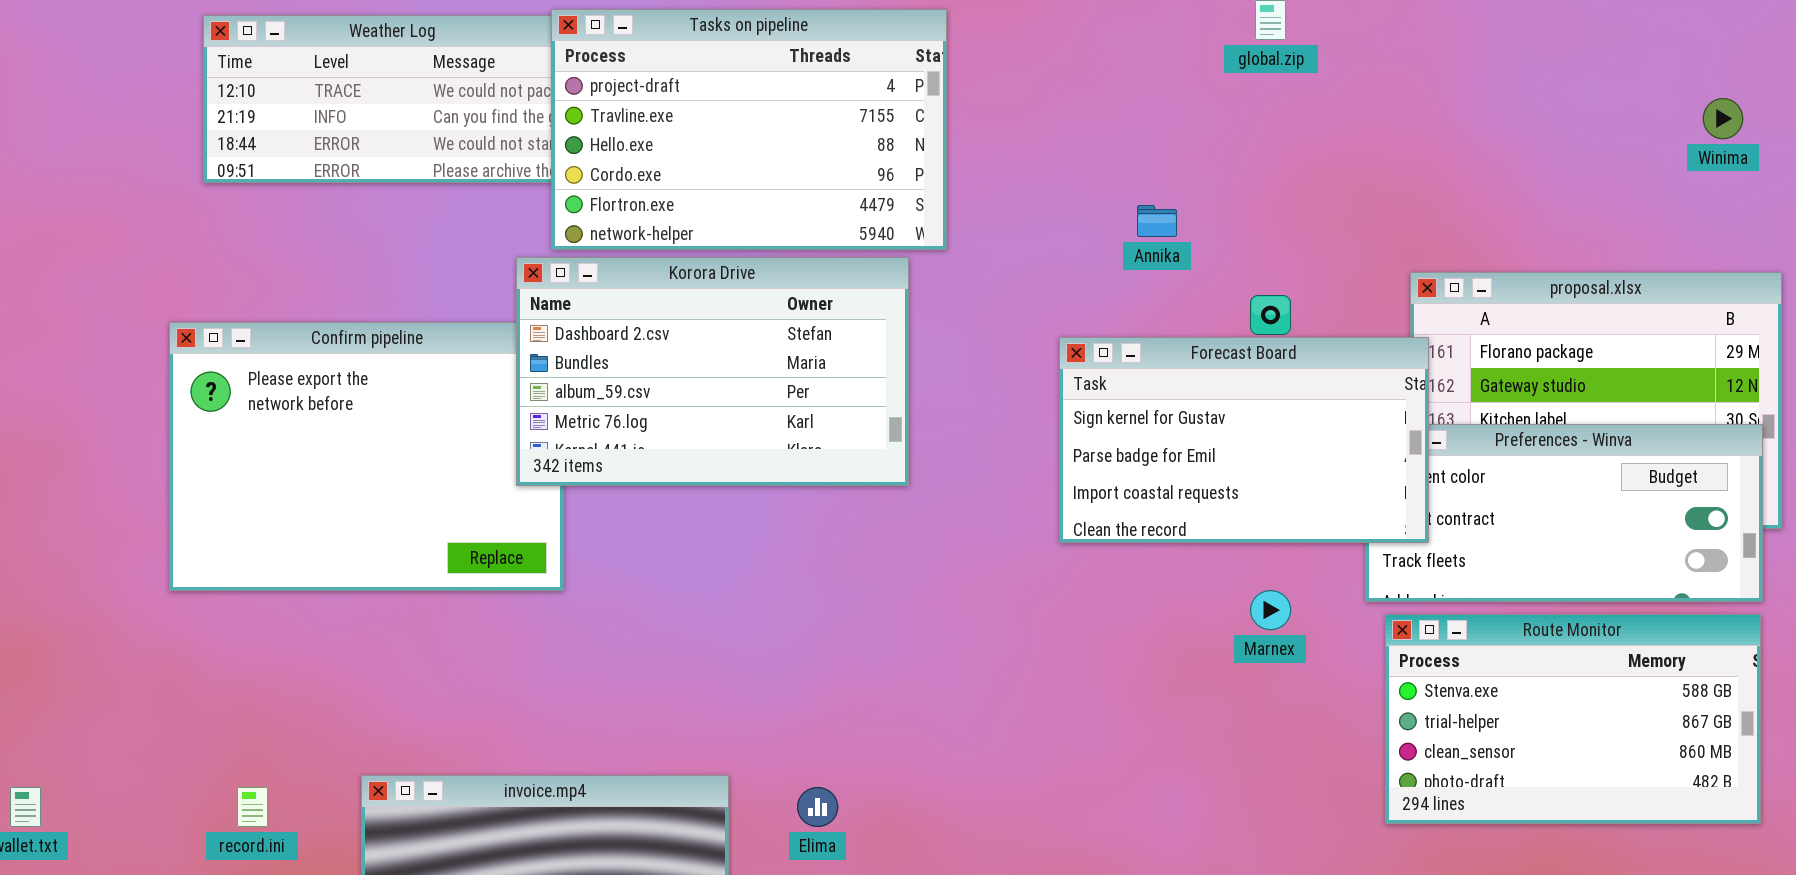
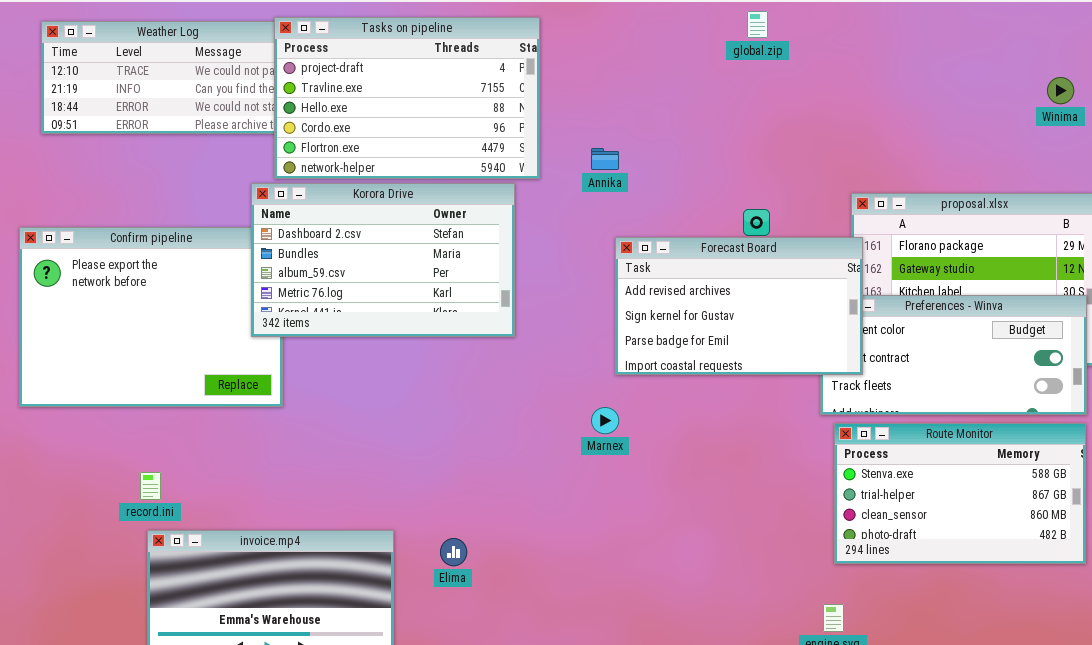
Annika: [1137,205,1177,237] -> [591,148,619,170], moved
Forecast Board: [1059,337,1429,543] -> [615,237,863,375], scrolled up 1 row
Marnex: [1250,590,1291,630] -> [591,407,619,434], moved
record.ini: [237,787,268,827] -> [140,472,161,500], moved

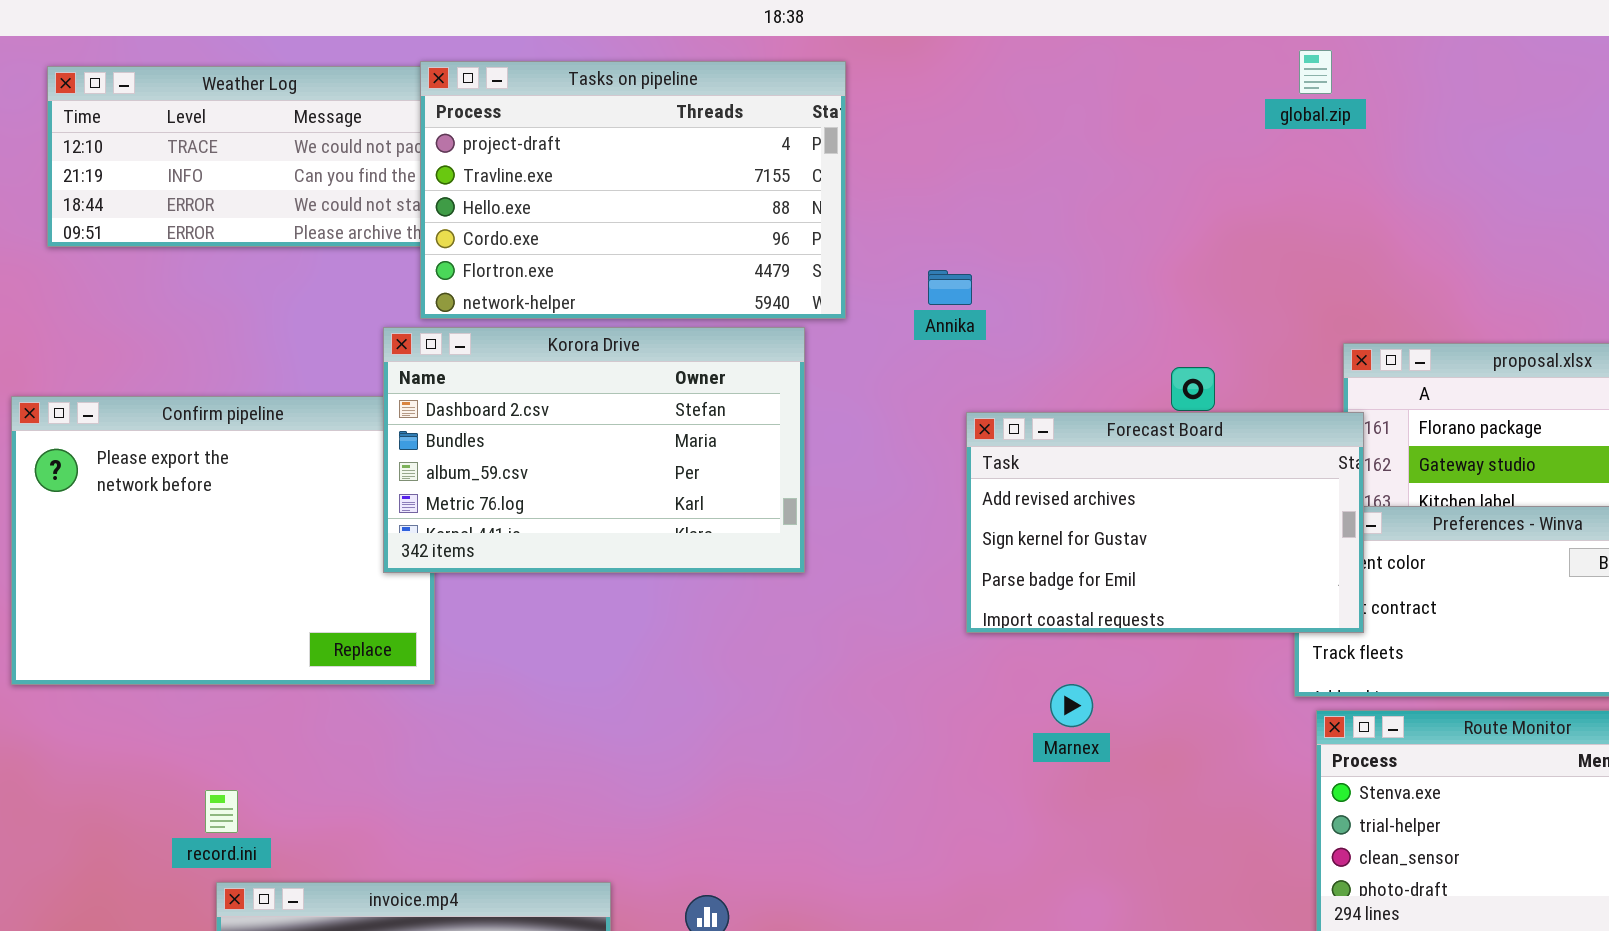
global.zip: [747,11,768,38] -> [1299,50,1332,94], moved
Marnex: [591,407,619,434] -> [1050,684,1093,727], moved

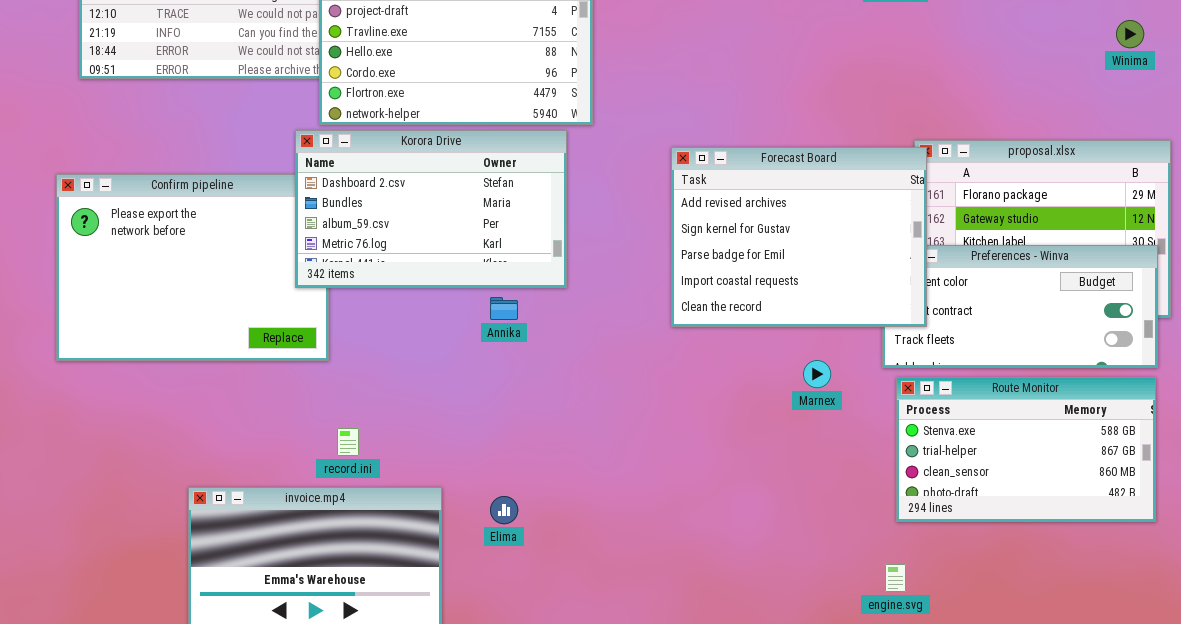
Annika: [928,270,972,305] -> [490,297,518,320], moved
Forecast Board: [966,412,1364,633] -> [671,147,927,327], resized
Marnex: [1050,684,1093,727] -> [803,360,831,388], moved
record.ini: [205,790,238,833] -> [337,428,359,456], moved

